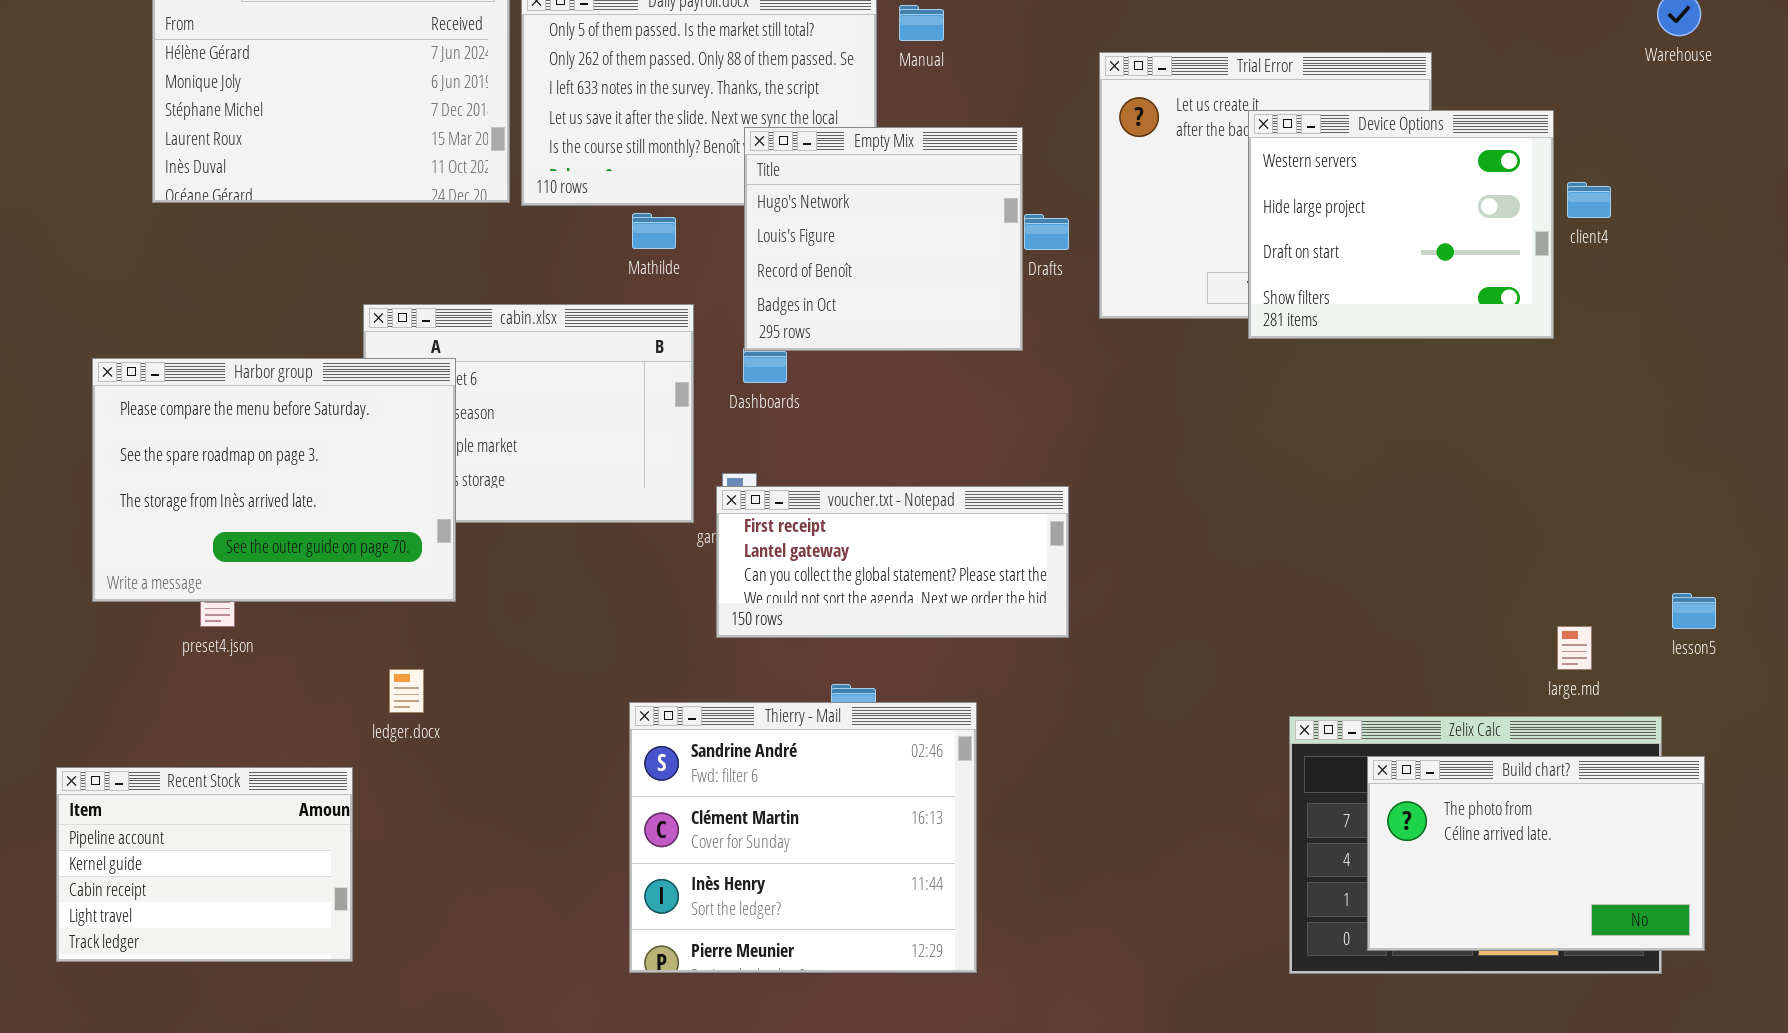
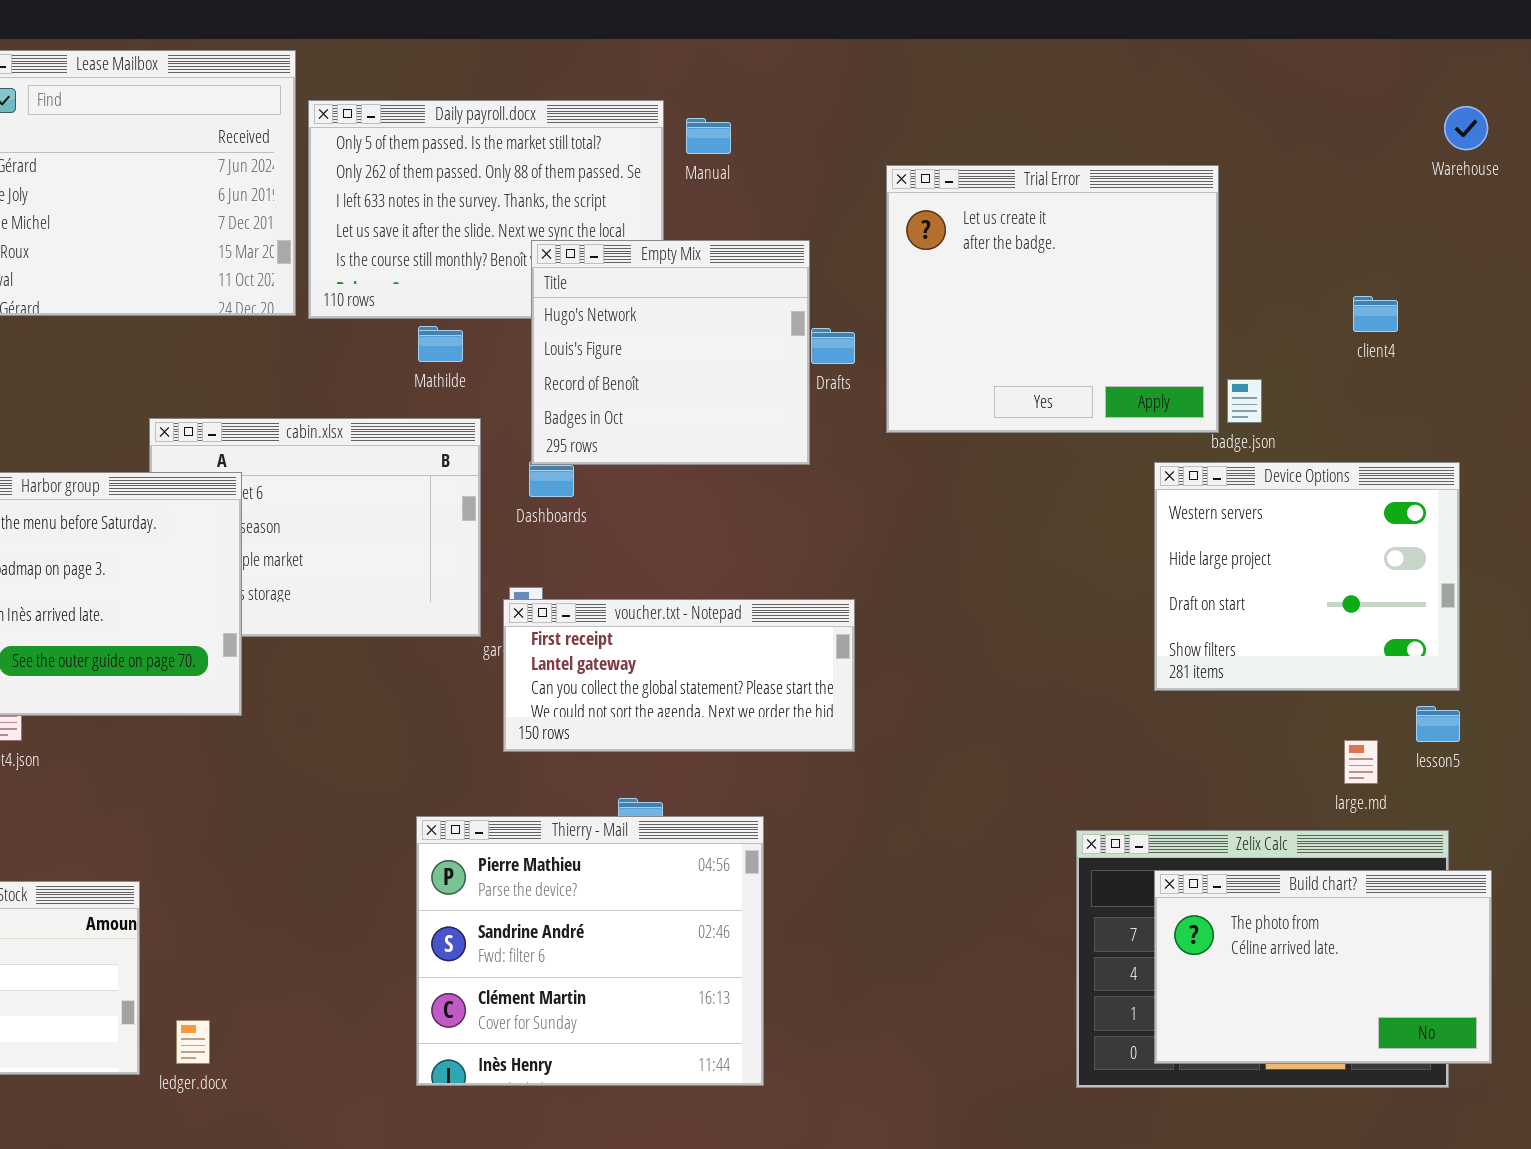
Device Options: [1248,110,1554,339] -> [1154,462,1460,691], moved
lesson5: [1672,593,1716,629] -> [1416,706,1460,742], moved
ledger.docx: [389,669,424,713] -> [176,1020,210,1064], moved
Thierry - Mail: [629,702,977,973] -> [416,816,764,1086], scrolled up 1 row

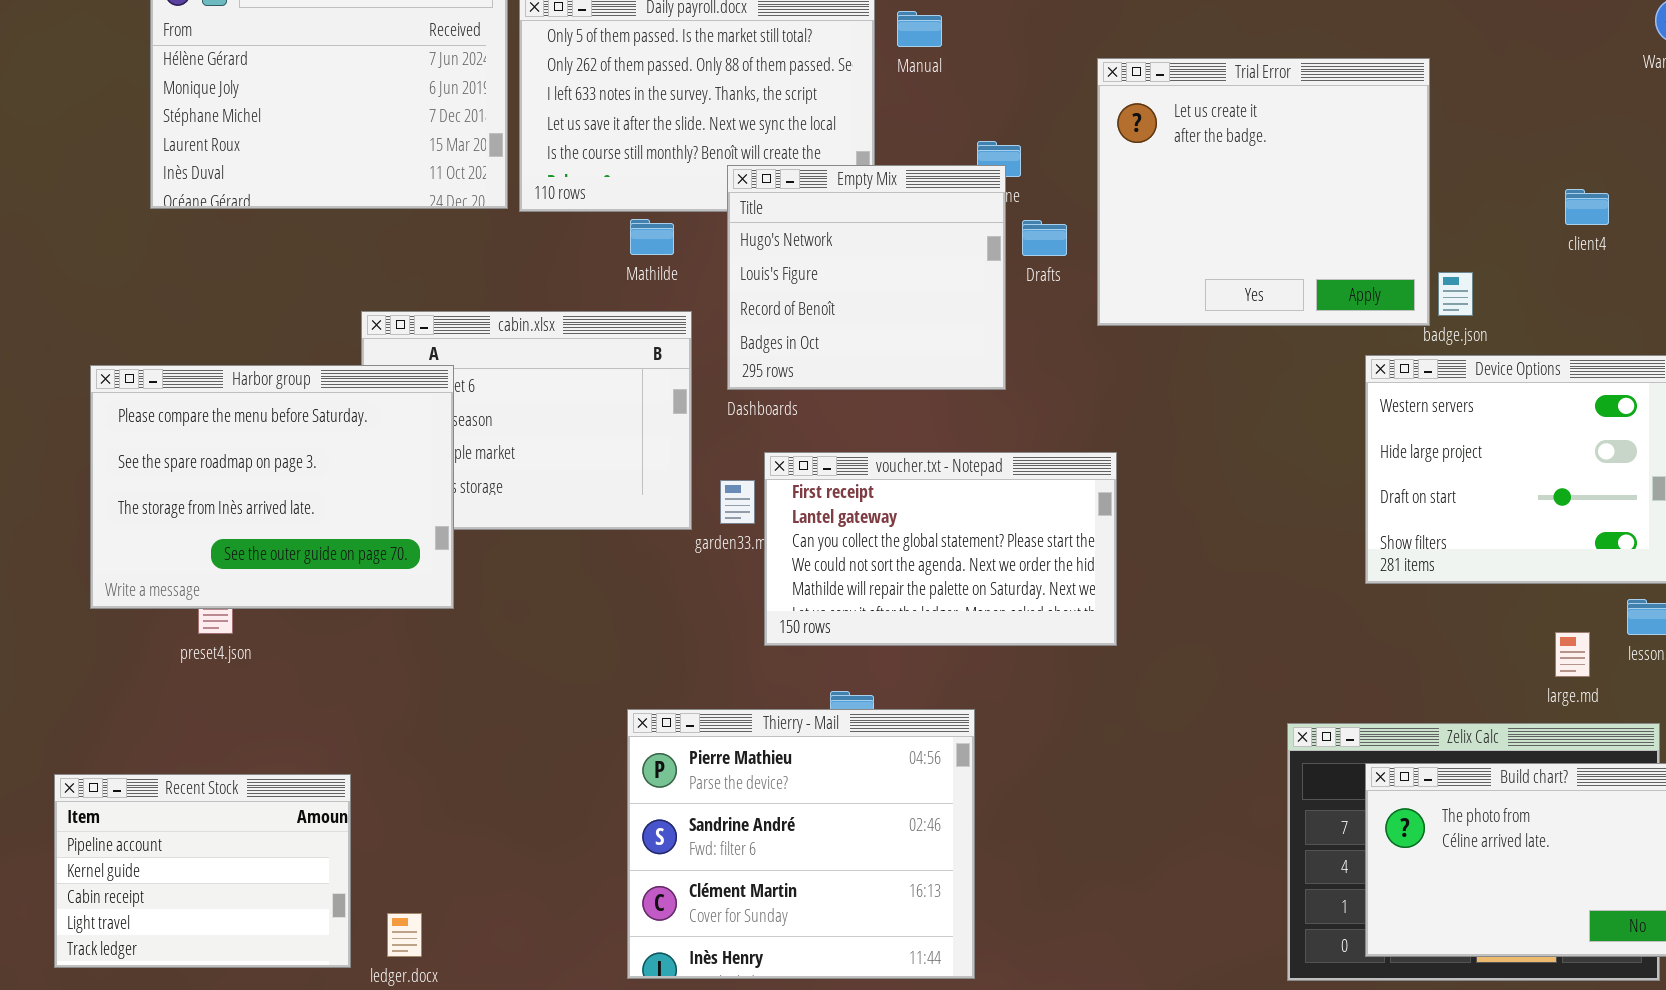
Empty Mix: [531,240,810,465] -> [727,165,1006,390], moved
voucher.txt - Notepad: [503,599,855,752] -> [764,452,1117,646], moved, resized

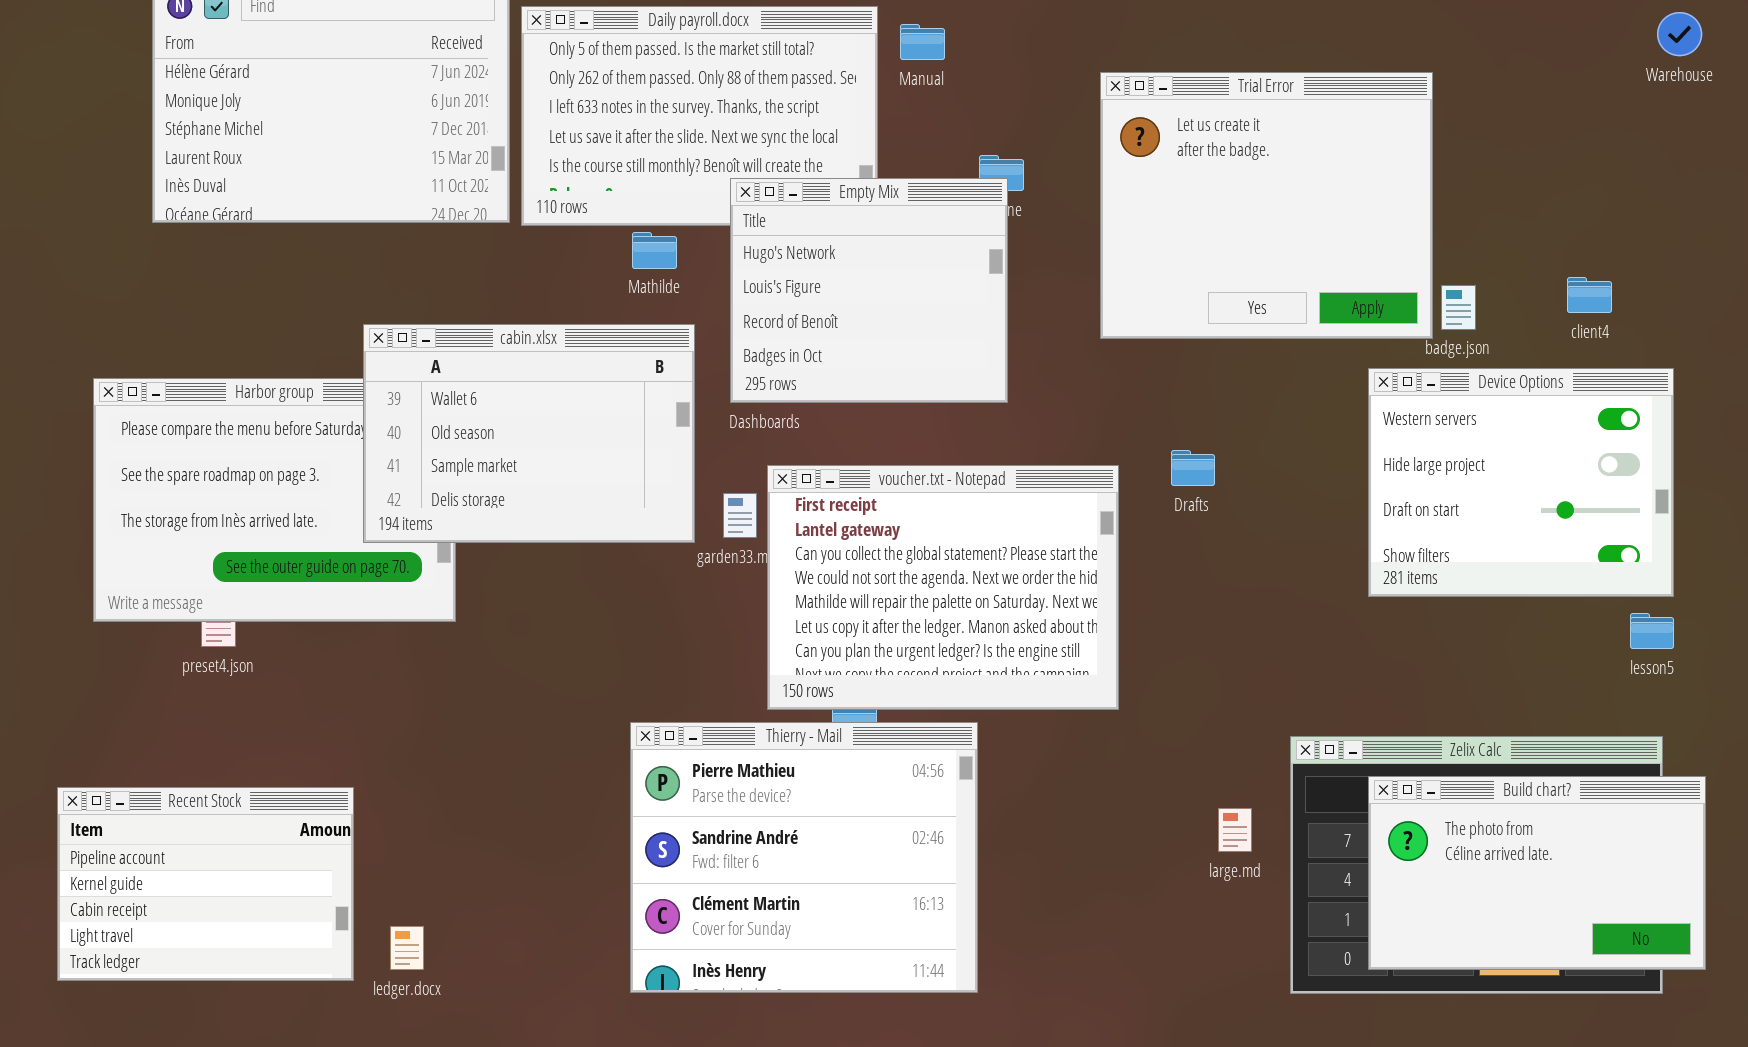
client4: [1565,189,1609,225] -> [1567,277,1612,313], moved
Drafts: [1022,220,1067,256] -> [1171,450,1215,486], moved
cabin.xlsx: [361,311,692,530] -> [363,324,695,543], raised
voucher.txt - Notepad: [764,452,1117,646] -> [767,465,1119,710], resized
large.md: [1555,632,1590,677] -> [1218,808,1252,852], moved

